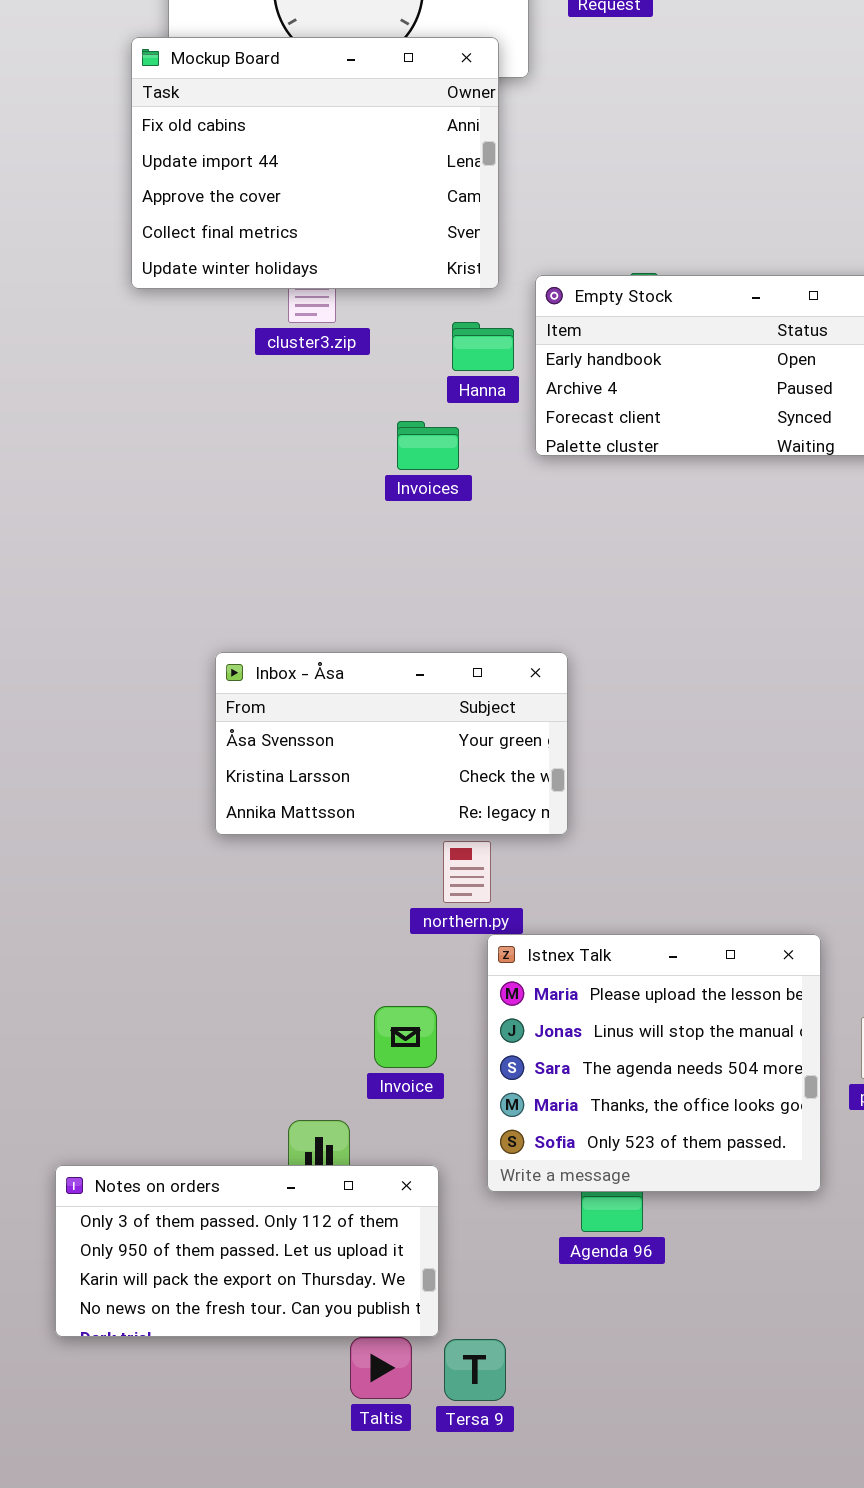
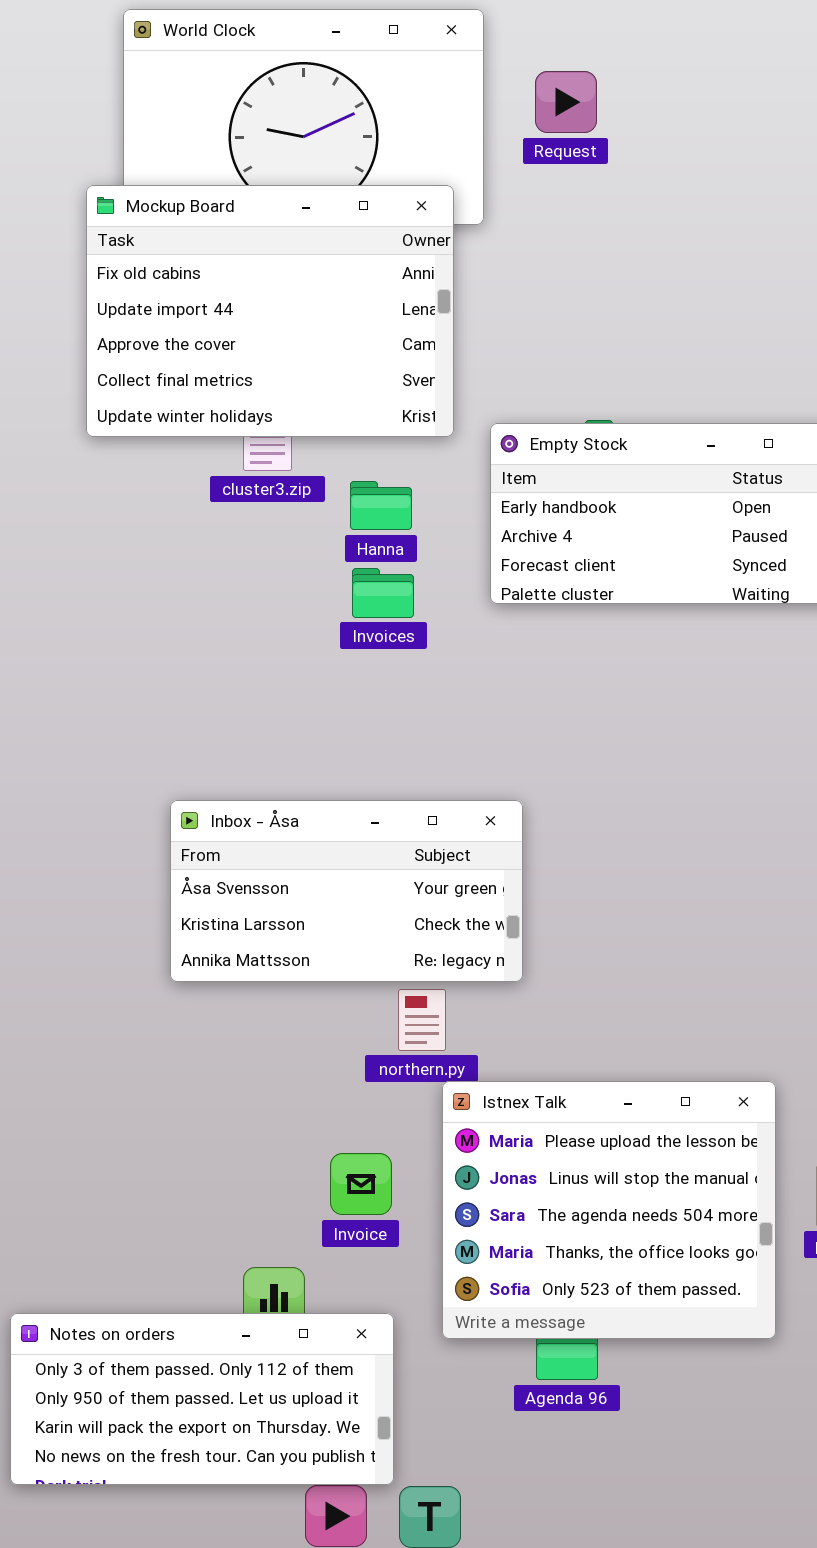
Hanna: [452,322,514,371] -> [350,481,412,530], moved

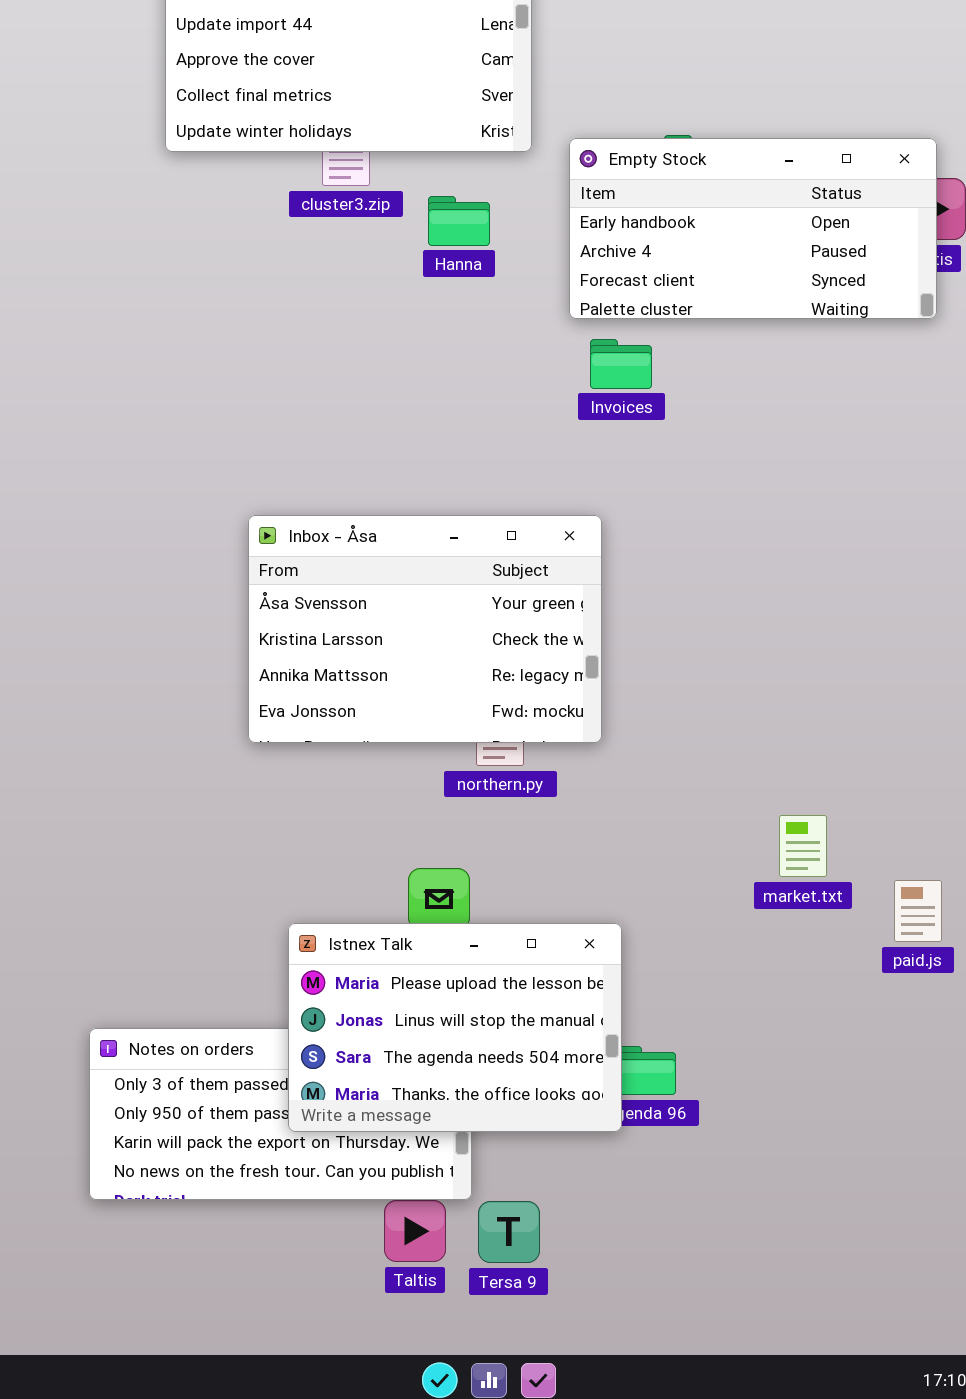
Invoices: [352,568,414,618] -> [590,339,652,389], moved
Inbox - Åsa: [170,800,523,982] -> [248,515,602,743], resized
Istnex Talk: [442,1081,776,1339] -> [288,923,622,1132], moved, resized

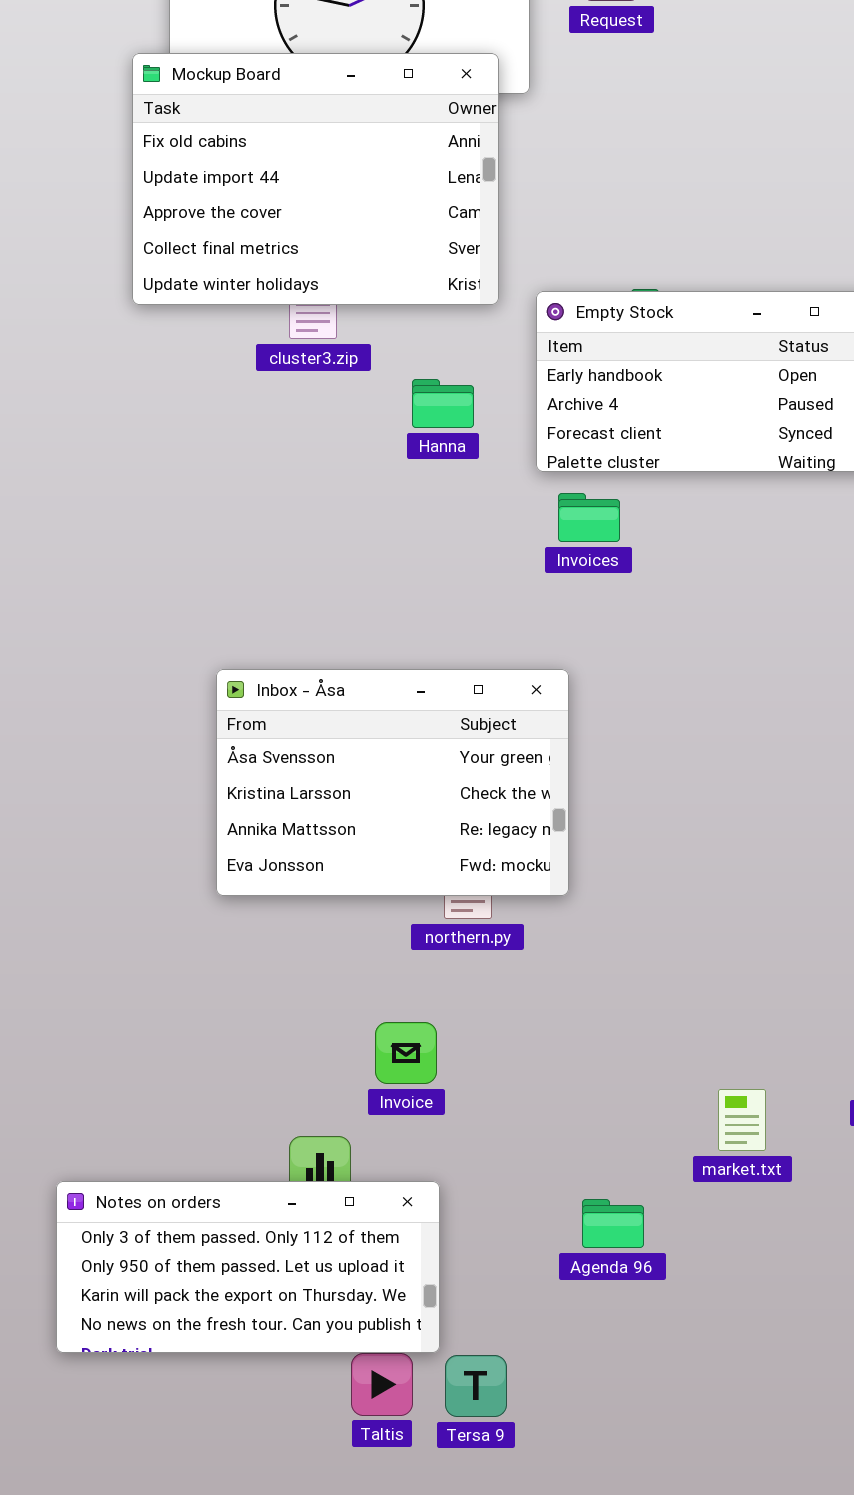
Hanna: [428,196,490,246] -> [412,379,474,428], moved
market.txt: [779,815,827,877] -> [718,1089,766,1151], moved
Istnex Talk: [288,923,622,1132] -> none, closed

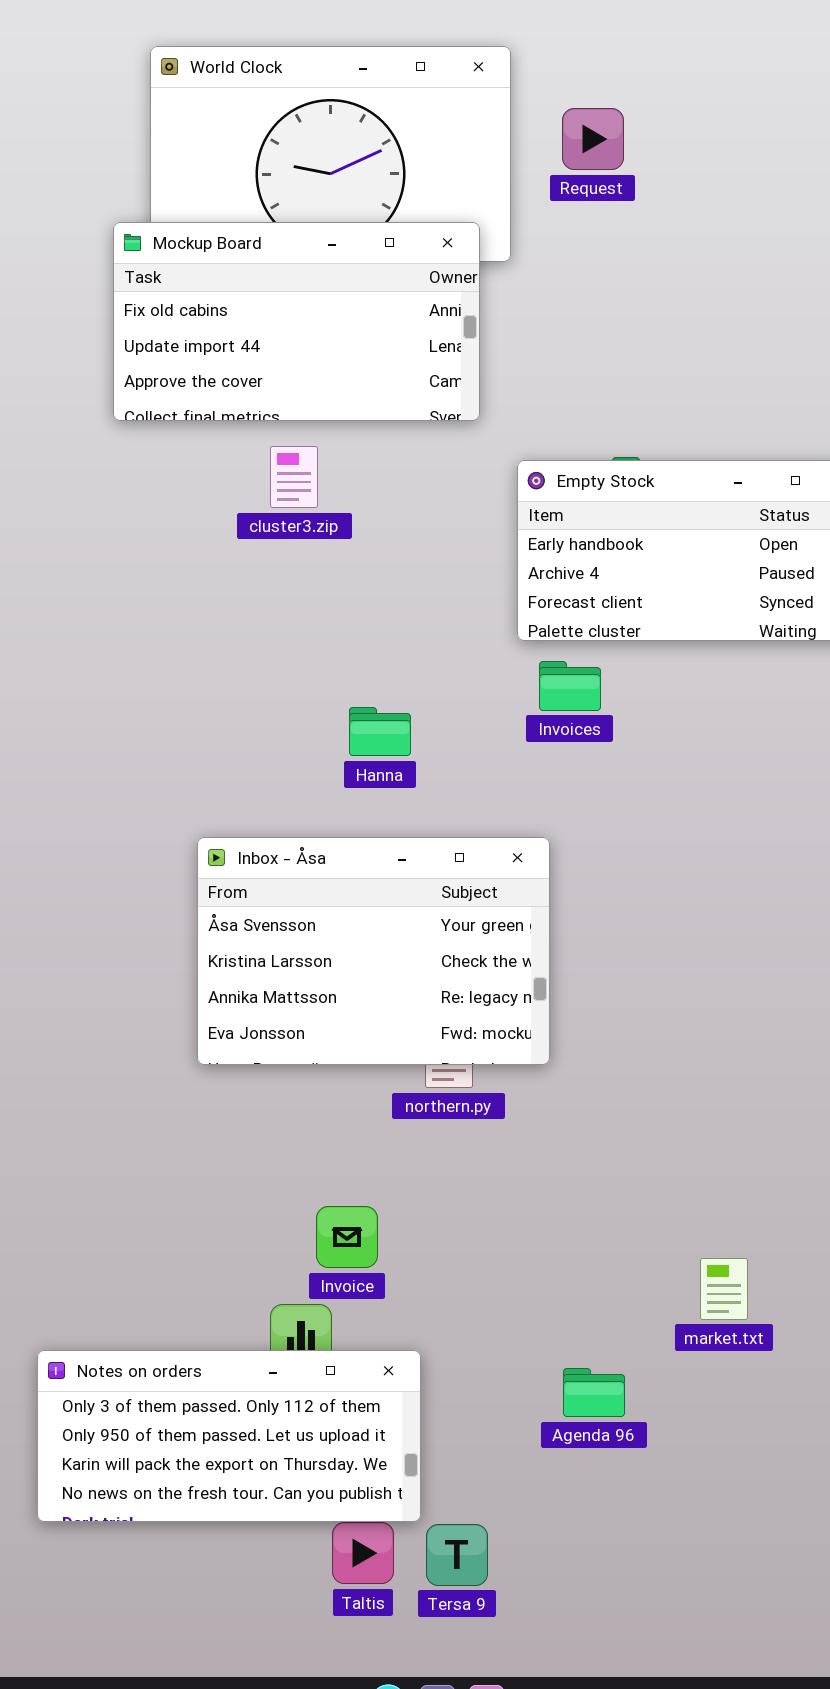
Mockup Board: [132,53,499,305] -> [113,222,480,421], resized
Hanna: [412,379,474,428] -> [349,707,411,756], moved
Invoice: [375,1022,437,1084] -> [316,1206,378,1268], moved

